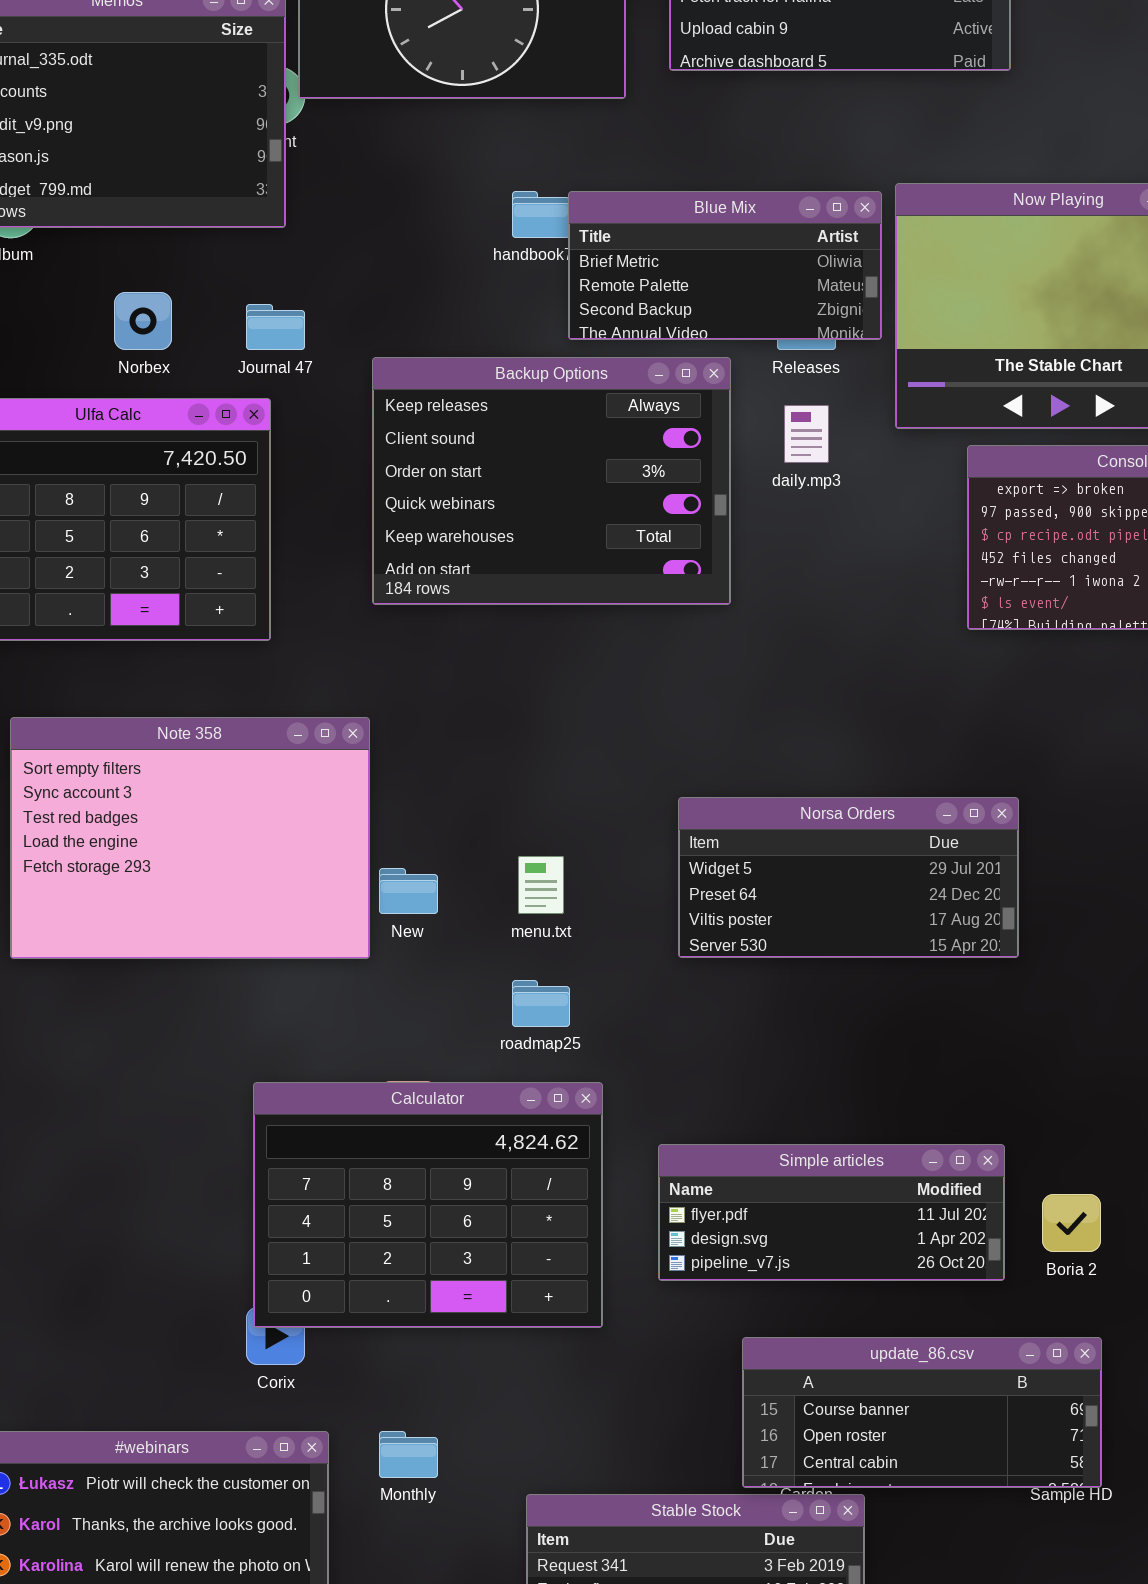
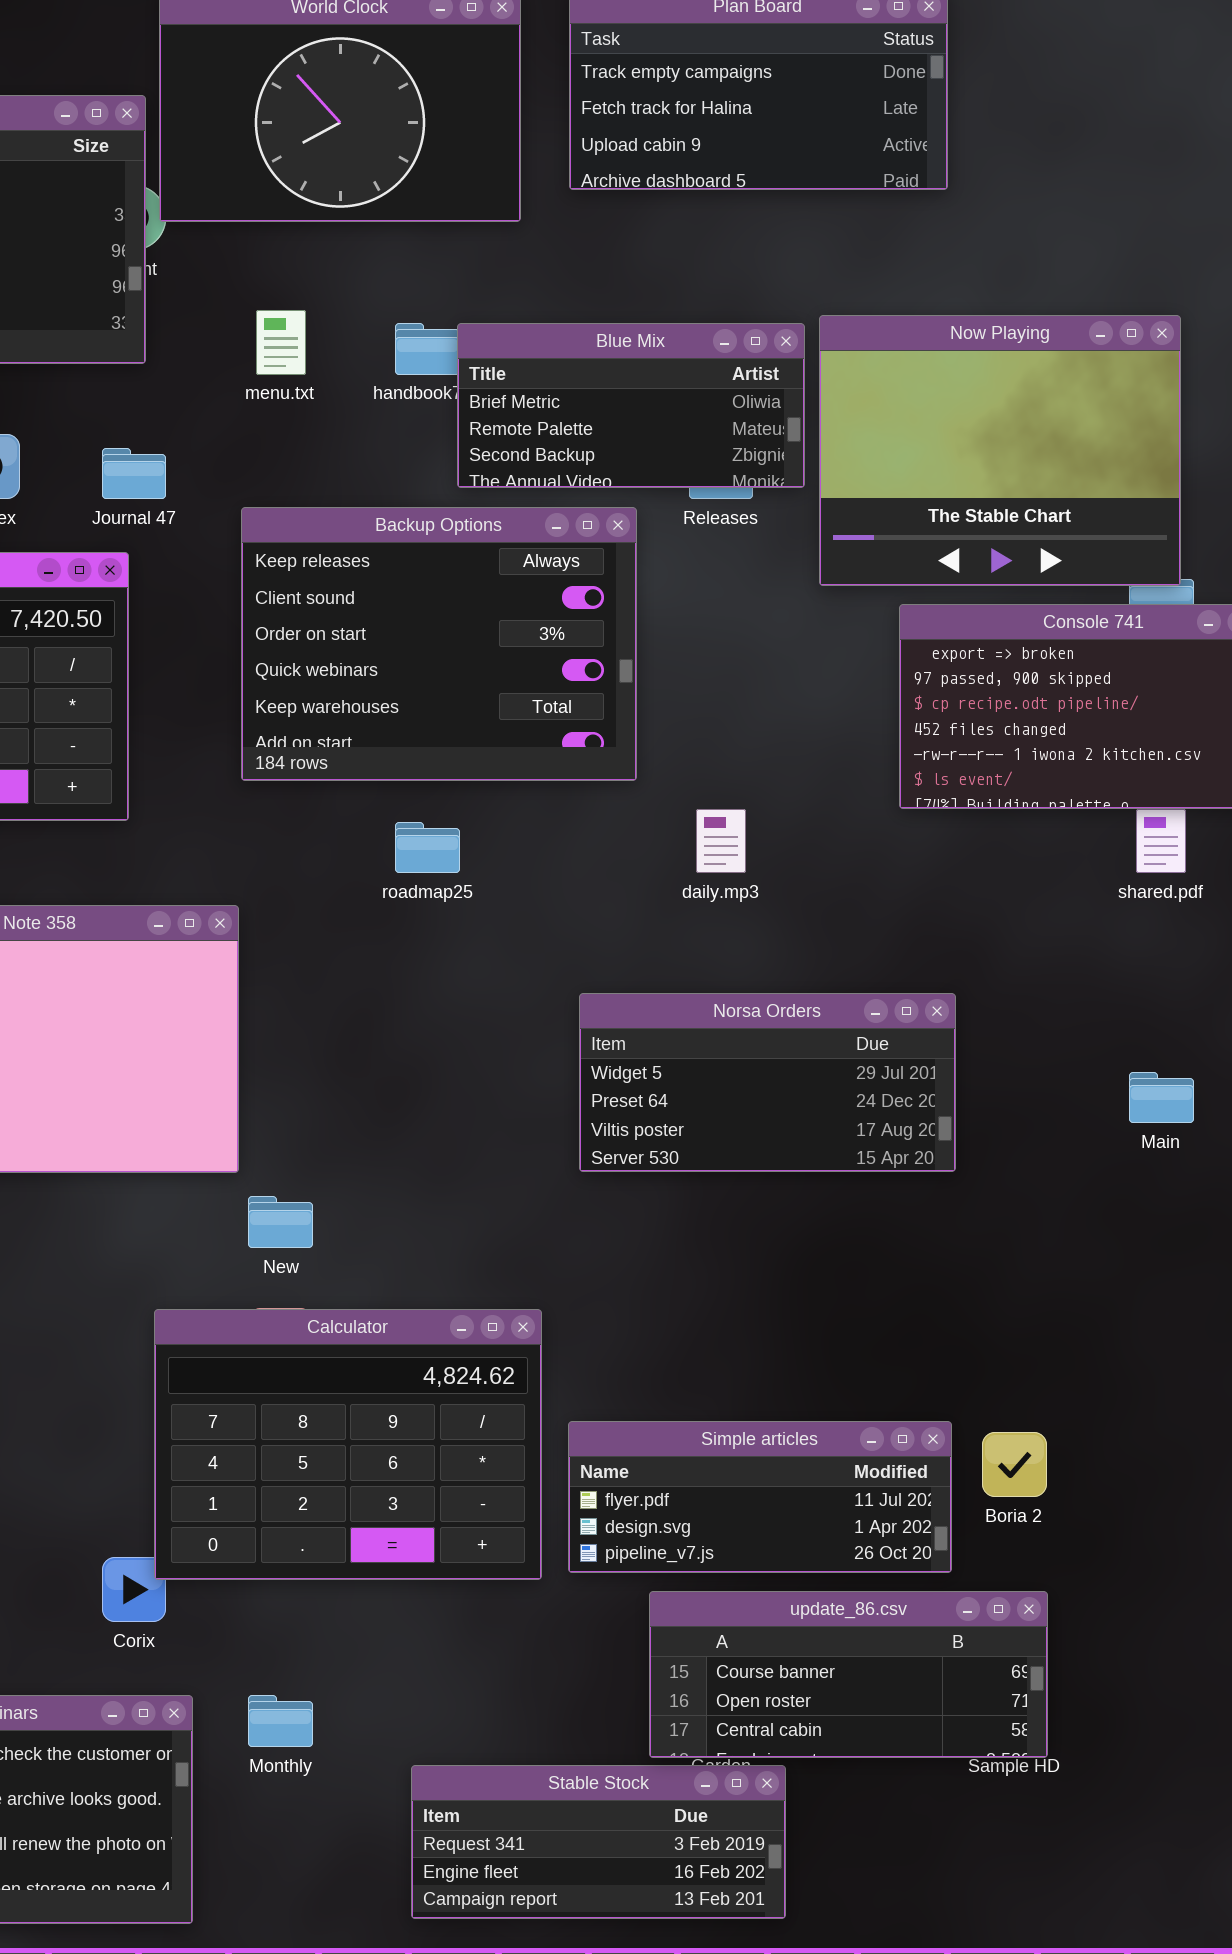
daily.mp3: [784,405,829,463] -> [696,809,746,873], moved
menu.txt: [518,856,564,914] -> [256,310,306,375], moved
New: [379,868,438,914] -> [248,1196,313,1248], moved
roadmap25: [512,980,570,1027] -> [395,822,460,873], moved
Calculator: [253,1082,603,1328] -> [154,1309,542,1580], moved
Simple articles: [658,1144,1005,1281] -> [568,1421,952,1573], moved

